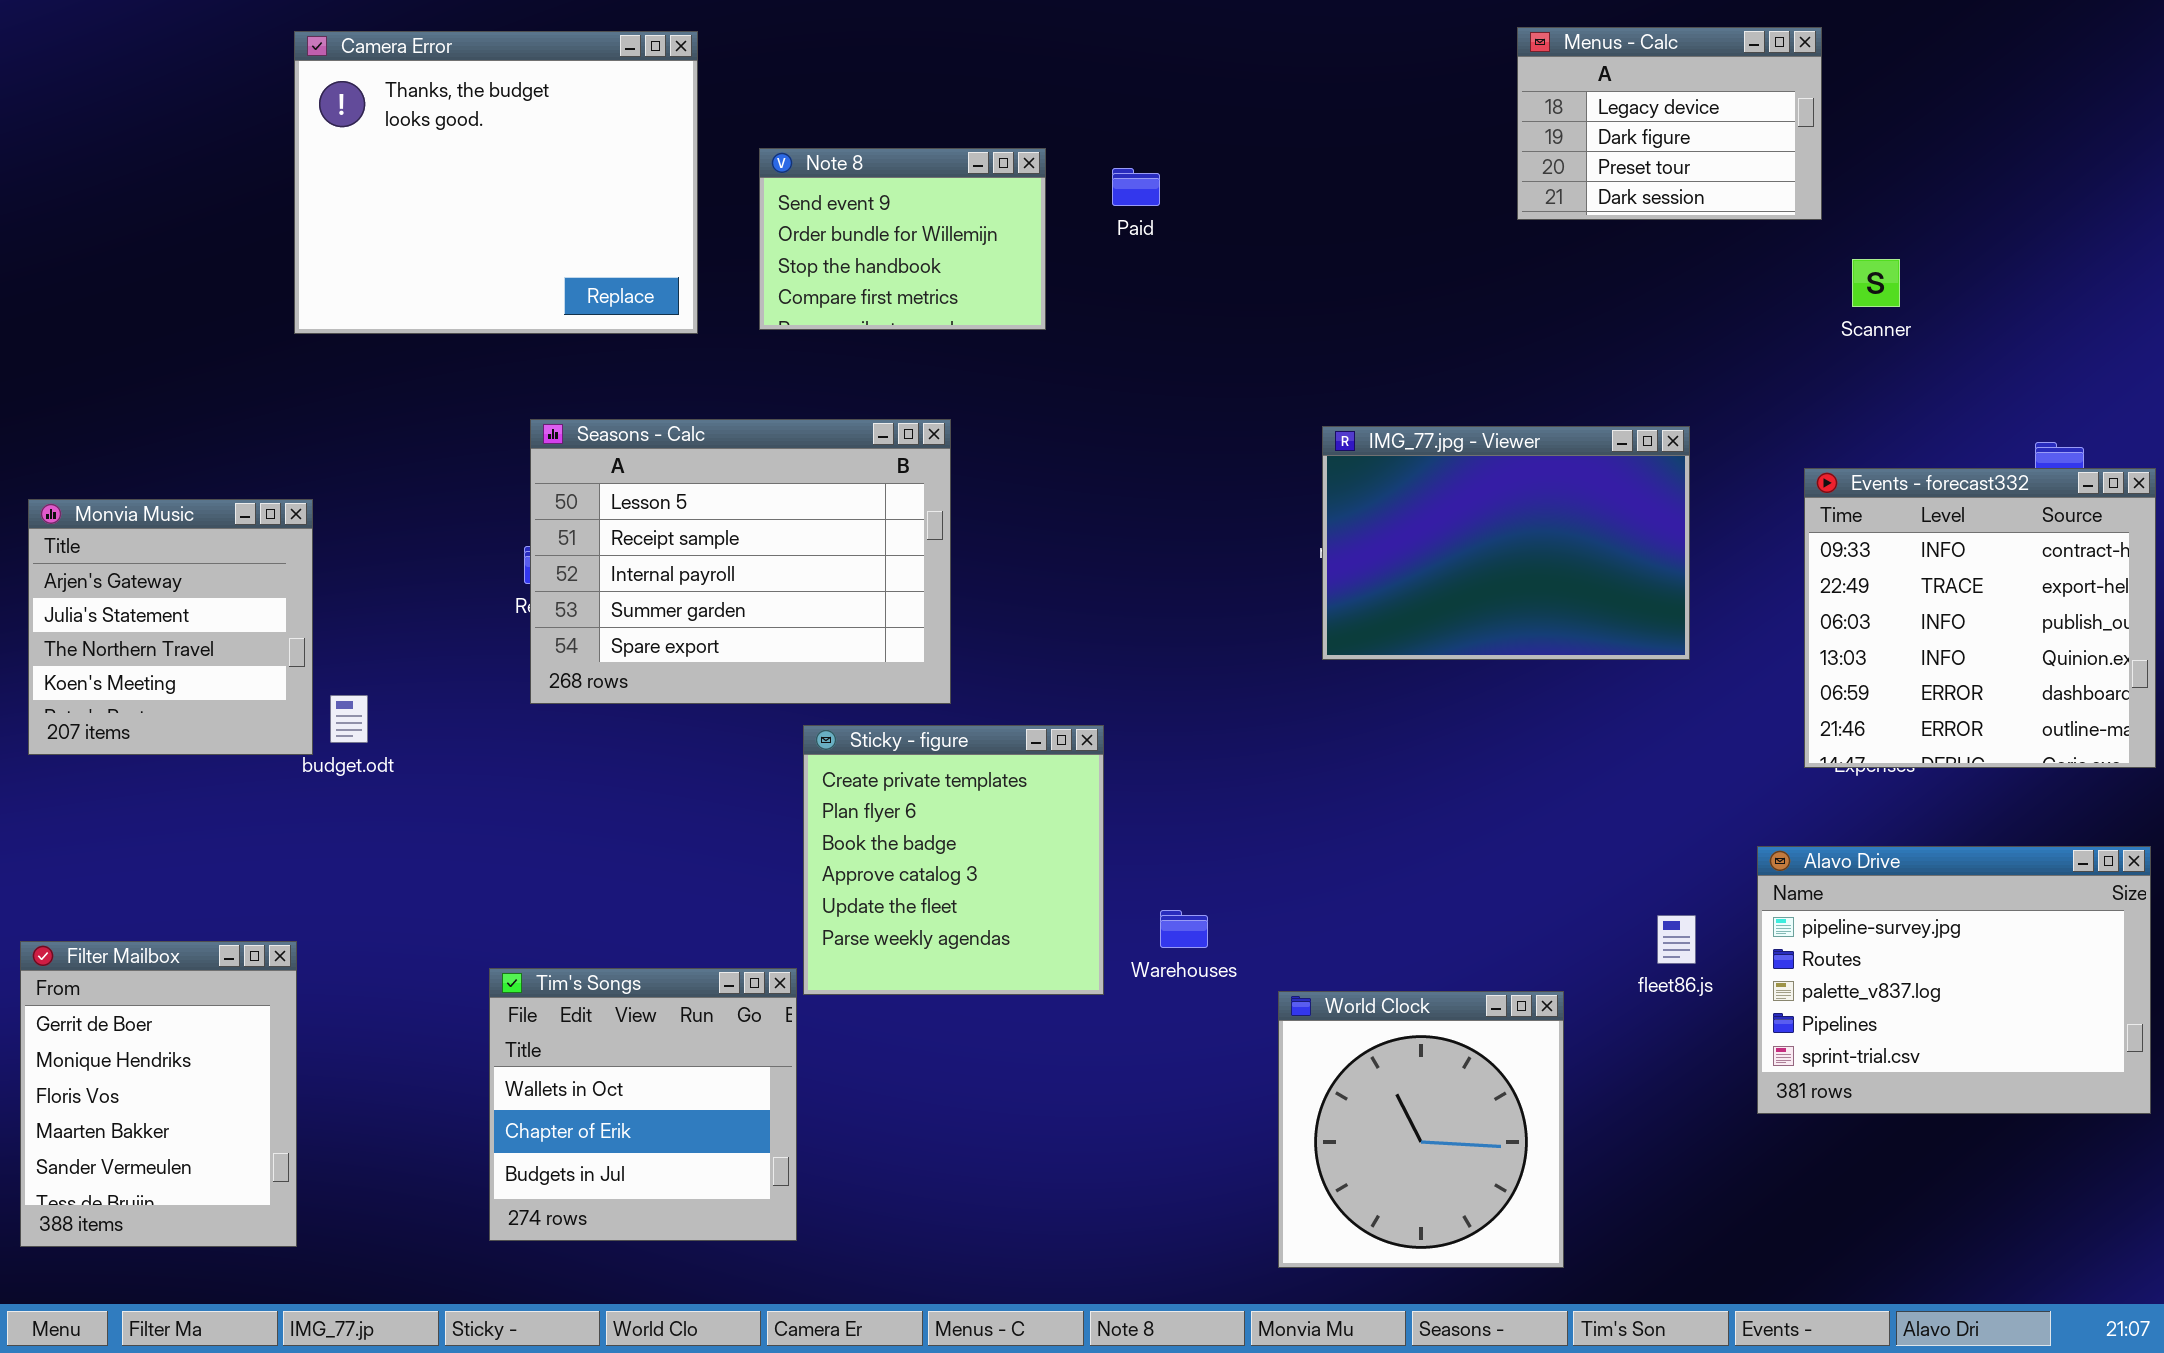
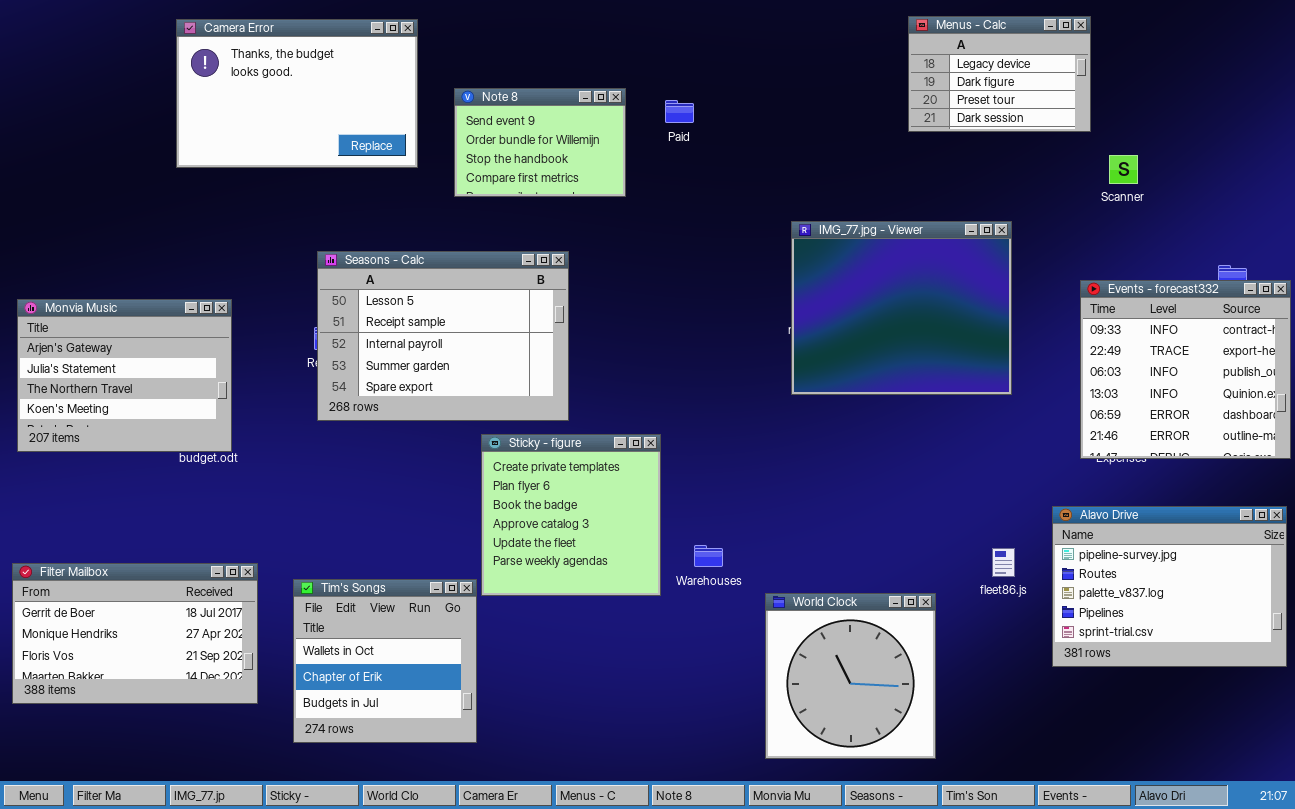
Camera Error: [294,31,698,334] -> [176,19,418,168], resized
IMG_77.jpg - Viewer: [1322,426,1690,660] -> [791,221,1012,395], resized
Monvia Music: [28,499,313,755] -> [17,299,232,452], resized
Filter Mailbox: [20,941,297,1247] -> [12,563,258,704], resized

